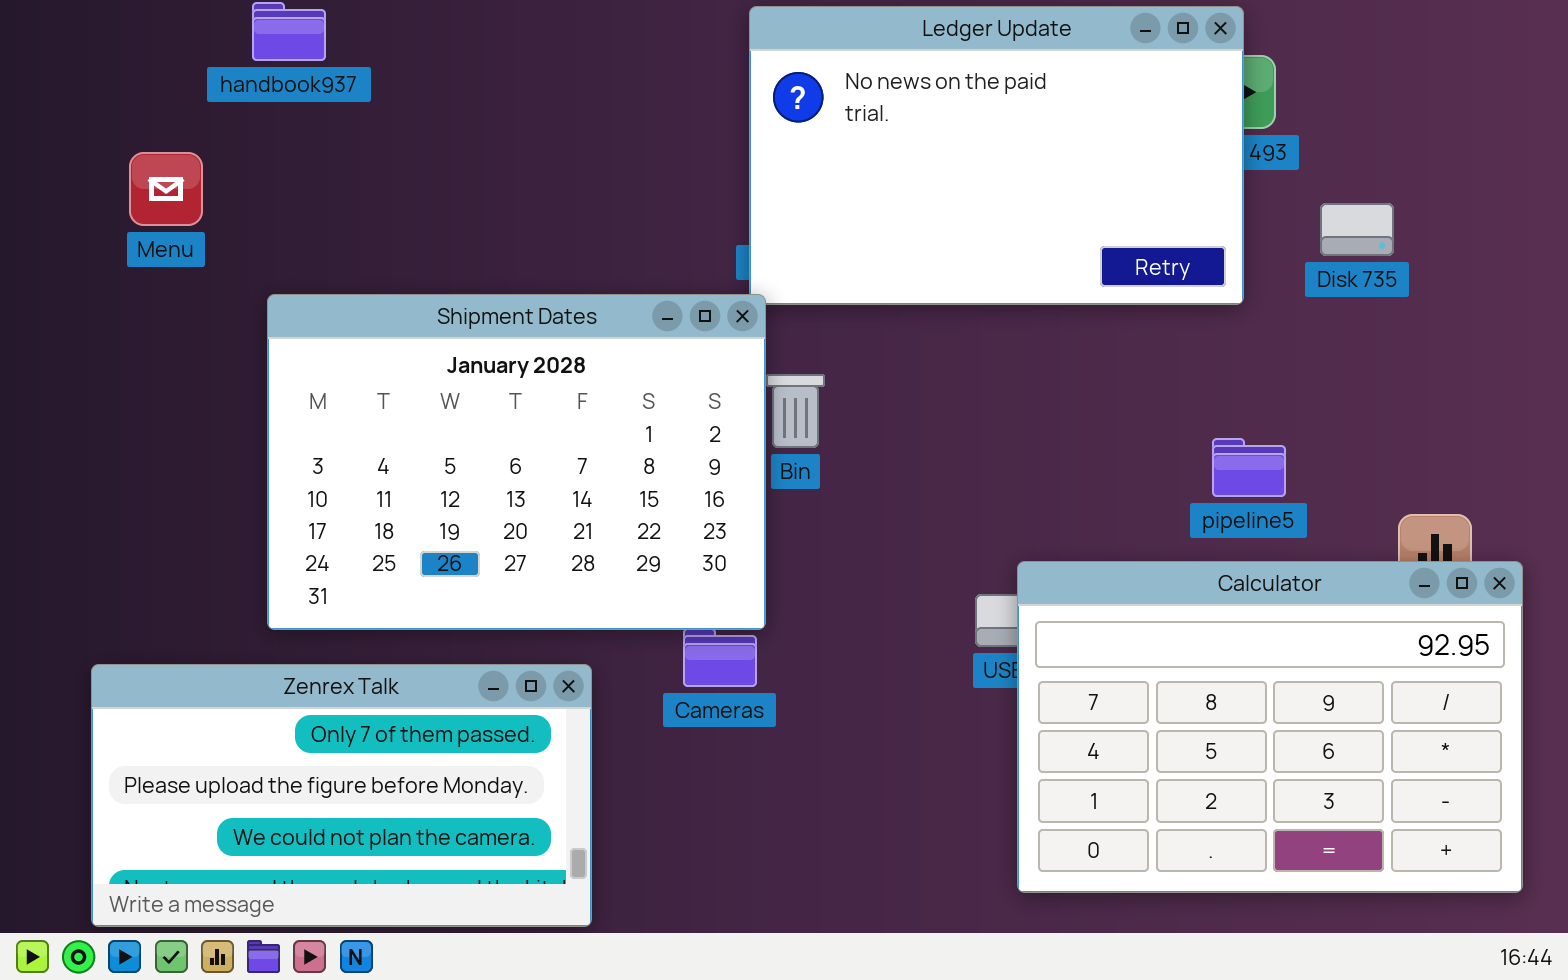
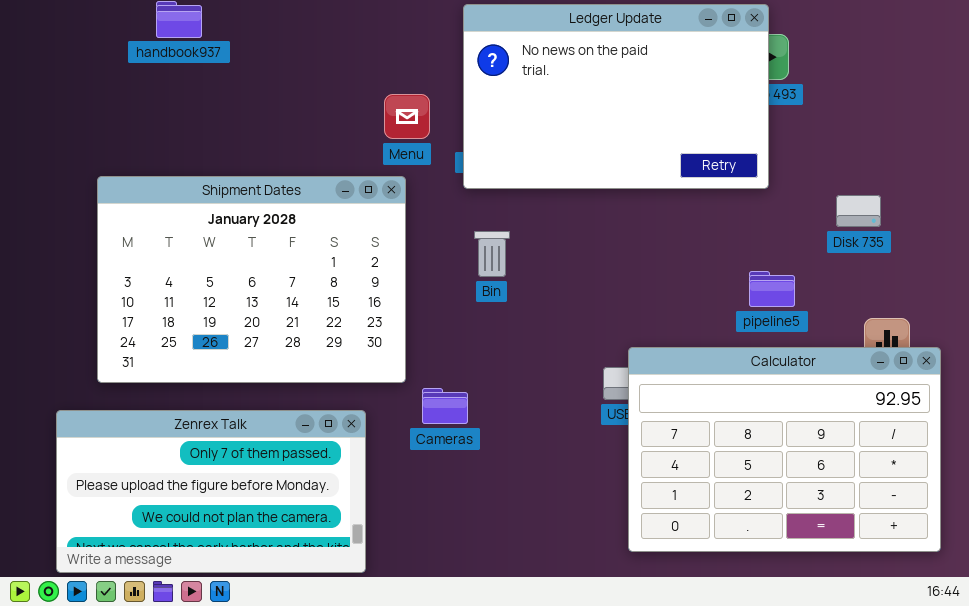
Menu: [129,152,203,226] -> [384,94,430,139], moved
Disk 735: [1320,203,1394,256] -> [836,195,881,227], moved
Shipment Dates: [267,294,766,630] -> [97,176,406,383], moved

